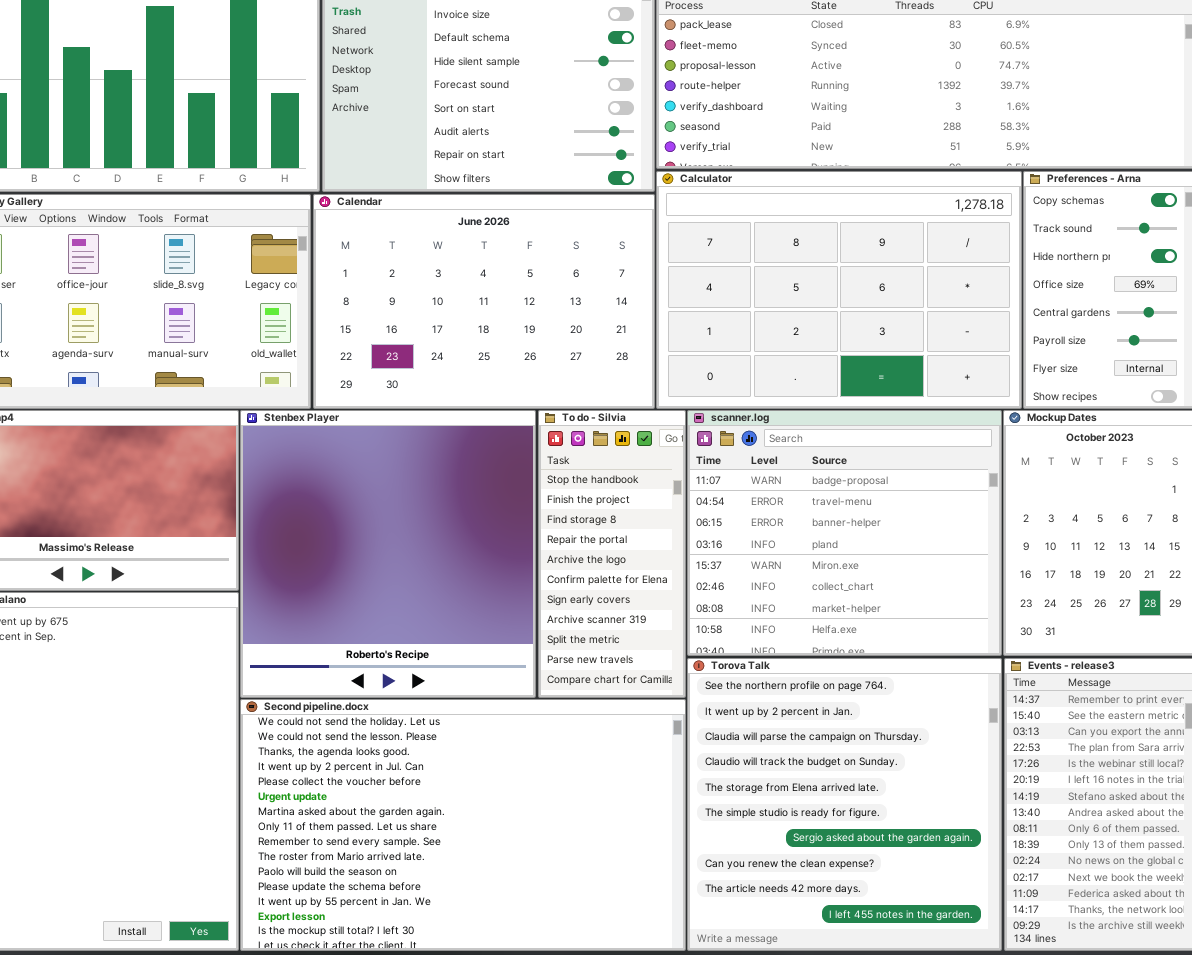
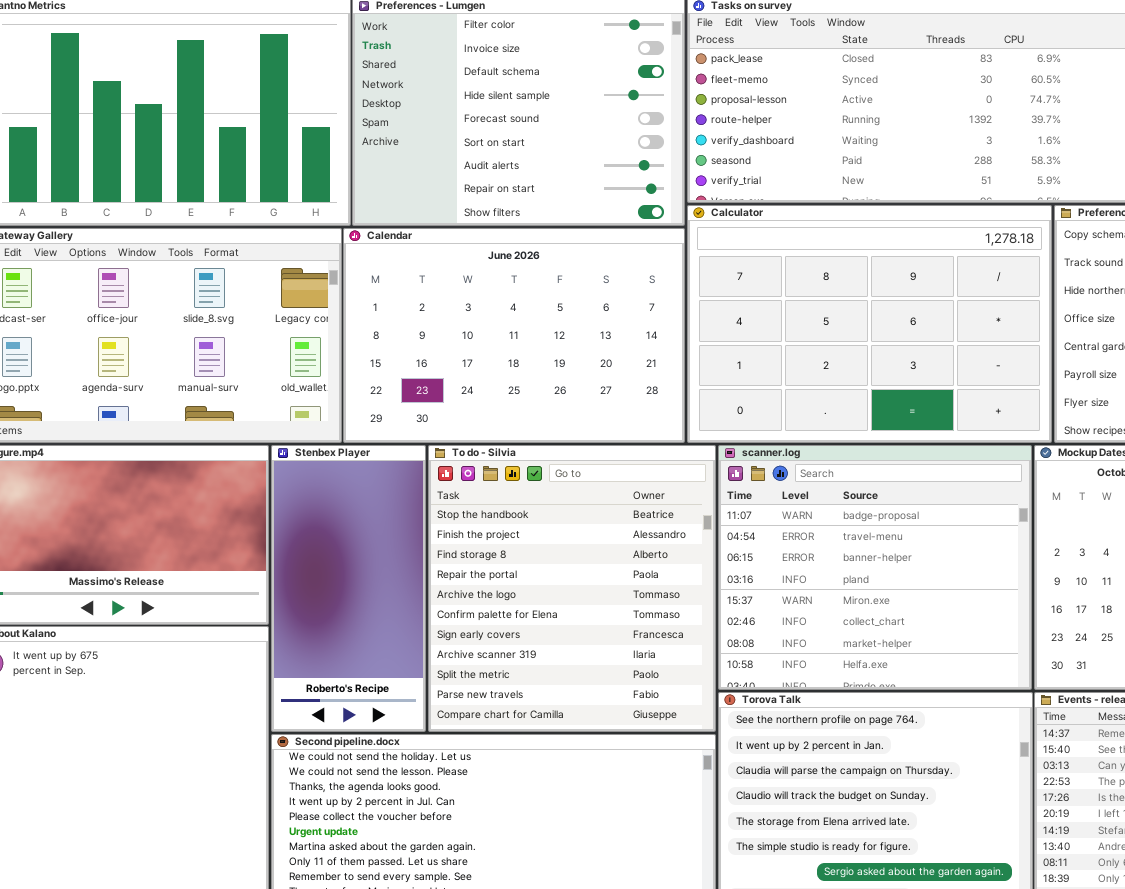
Stenbex Player: [240,410,536,698] -> [271,445,426,732], resized
To do - Silvia: [538,410,686,698] -> [428,445,716,732], resized

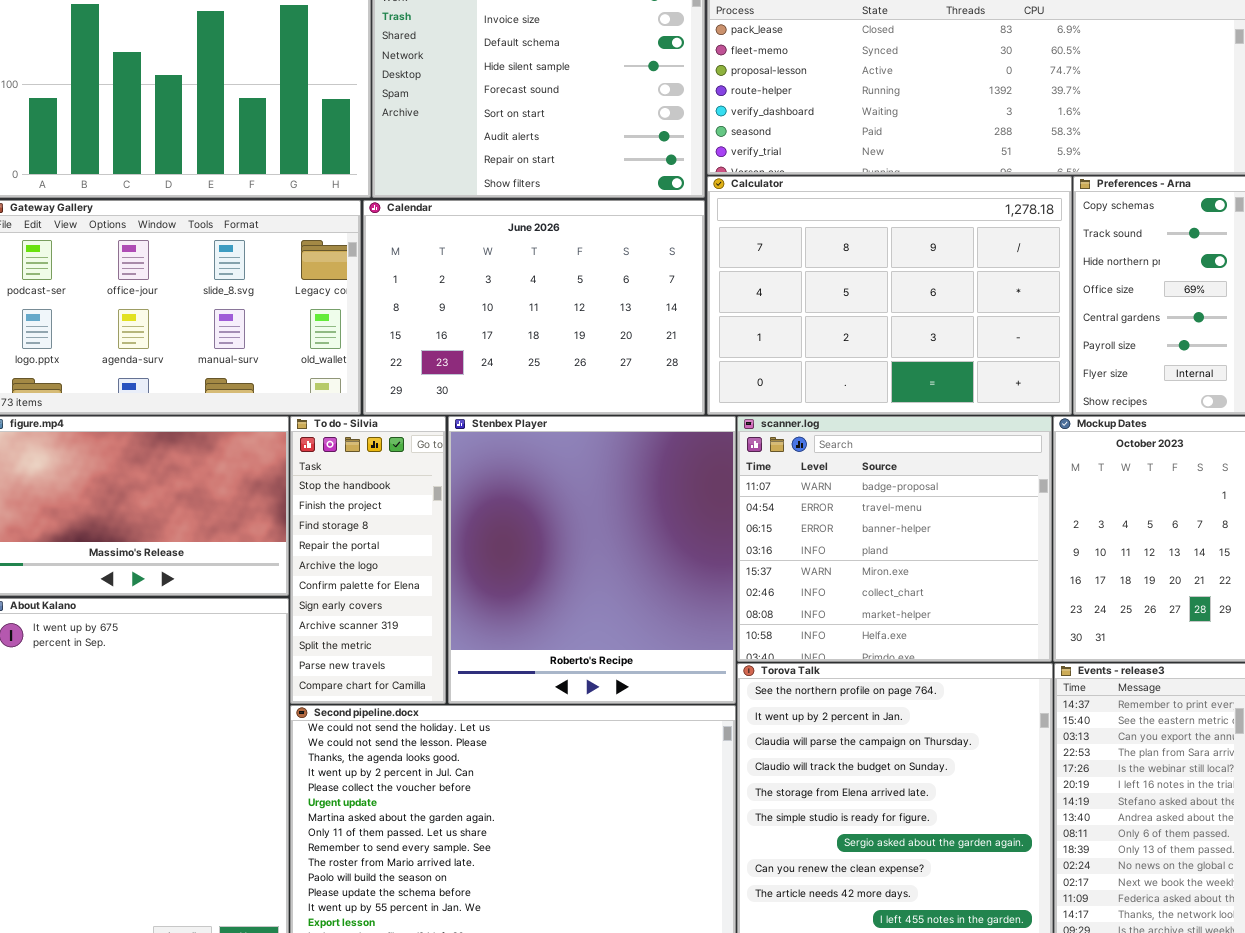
Stenbex Player: [271,445,426,732] -> [448,416,736,704], moved, resized
To do - Silvia: [428,445,716,732] -> [290,416,446,704], moved, resized

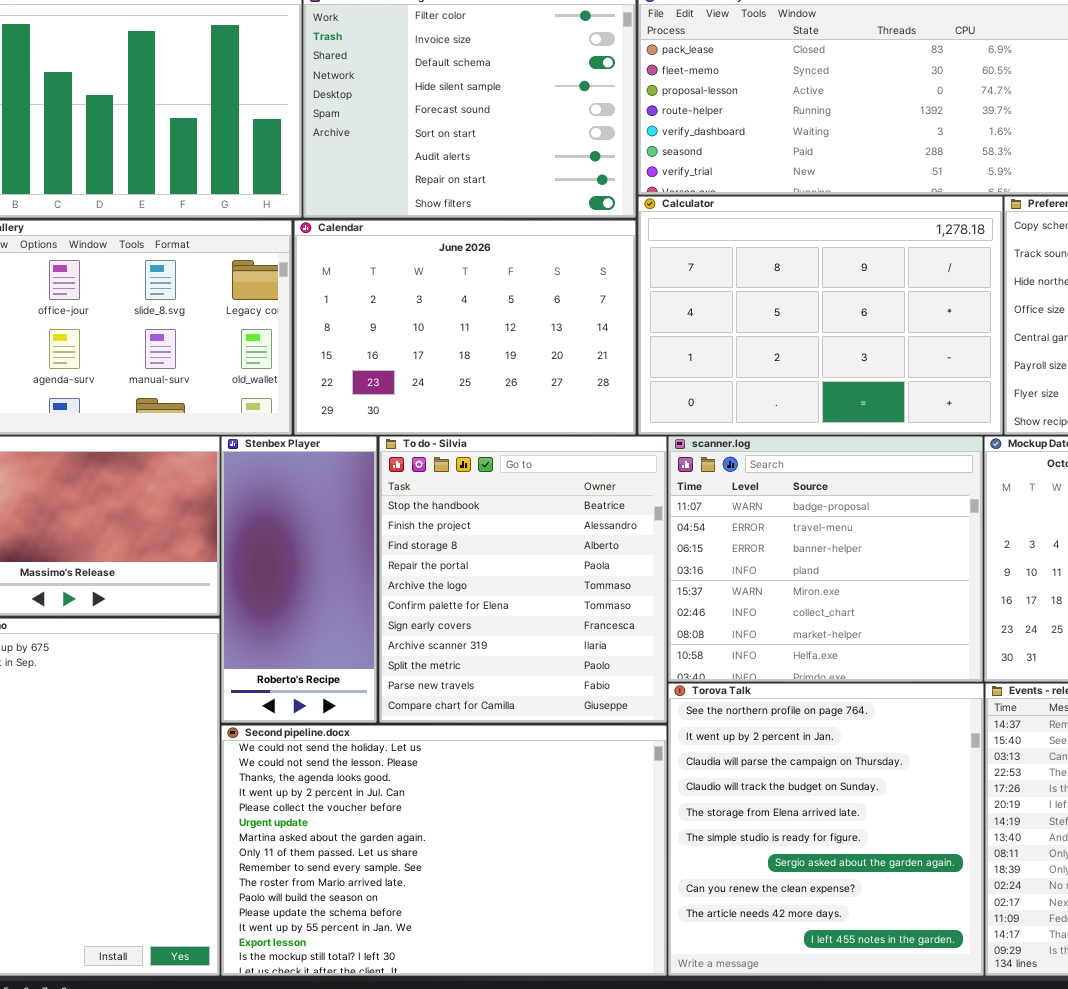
To do - Silvia: [290,416,446,704] -> [379,436,667,723], moved, resized
Stenbex Player: [448,416,736,704] -> [221,436,377,723], moved, resized

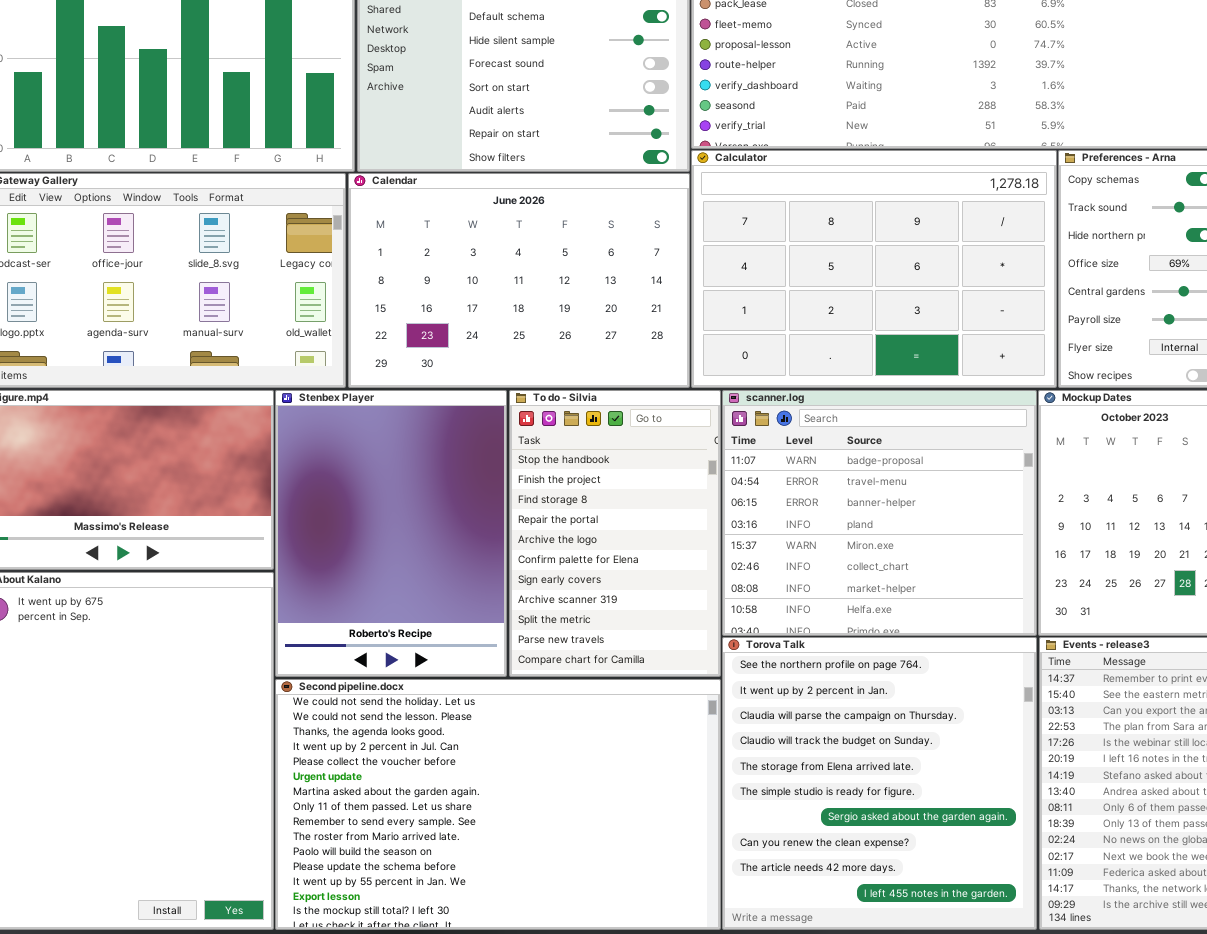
Stenbex Player: [221,436,377,723] -> [275,390,507,677], resized
To do - Silvia: [379,436,667,723] -> [509,390,721,677], resized

